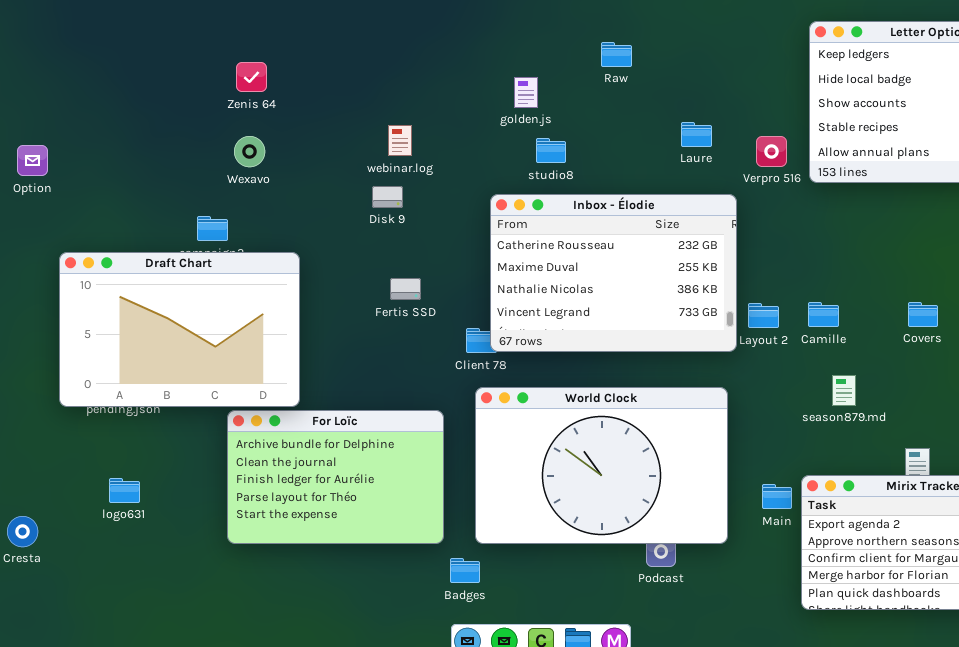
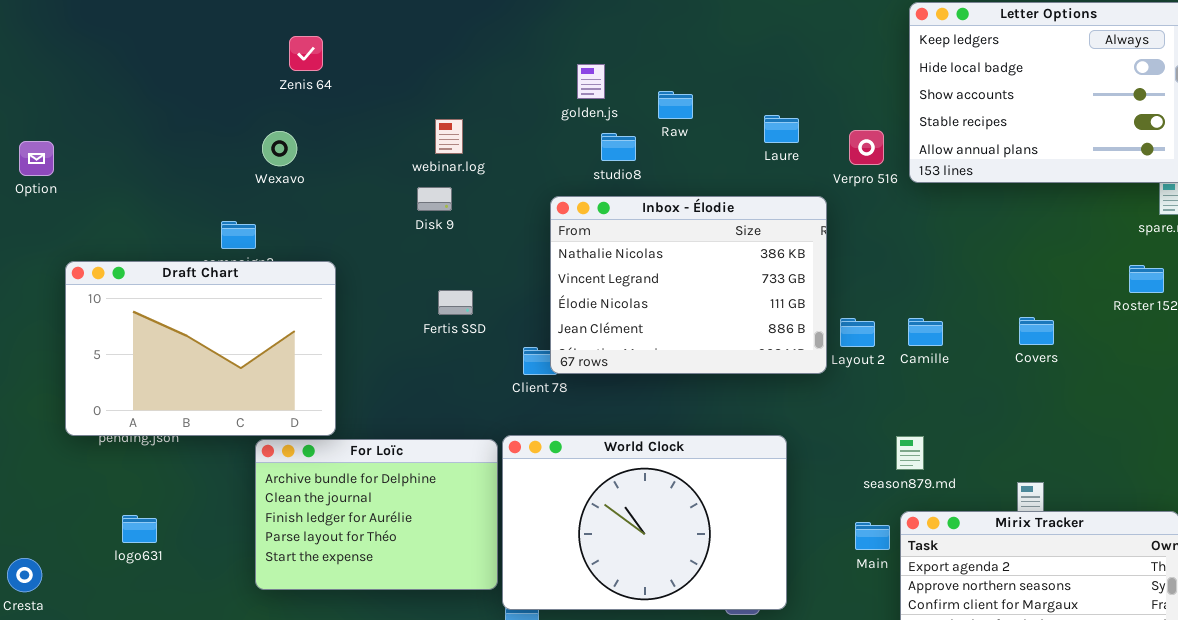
Raw: [601,42,632,67] -> [658,91,693,119], moved
Zenis 64: [236,62,267,92] -> [289,36,323,71], moved
Inbox - Élodie: [490,194,737,352] -> [550,196,827,374], scrolled down 2 rows
season879.md: [832,375,856,406] -> [896,436,924,470], moved
World Clock: [475,387,728,544] -> [502,435,787,610], moved

